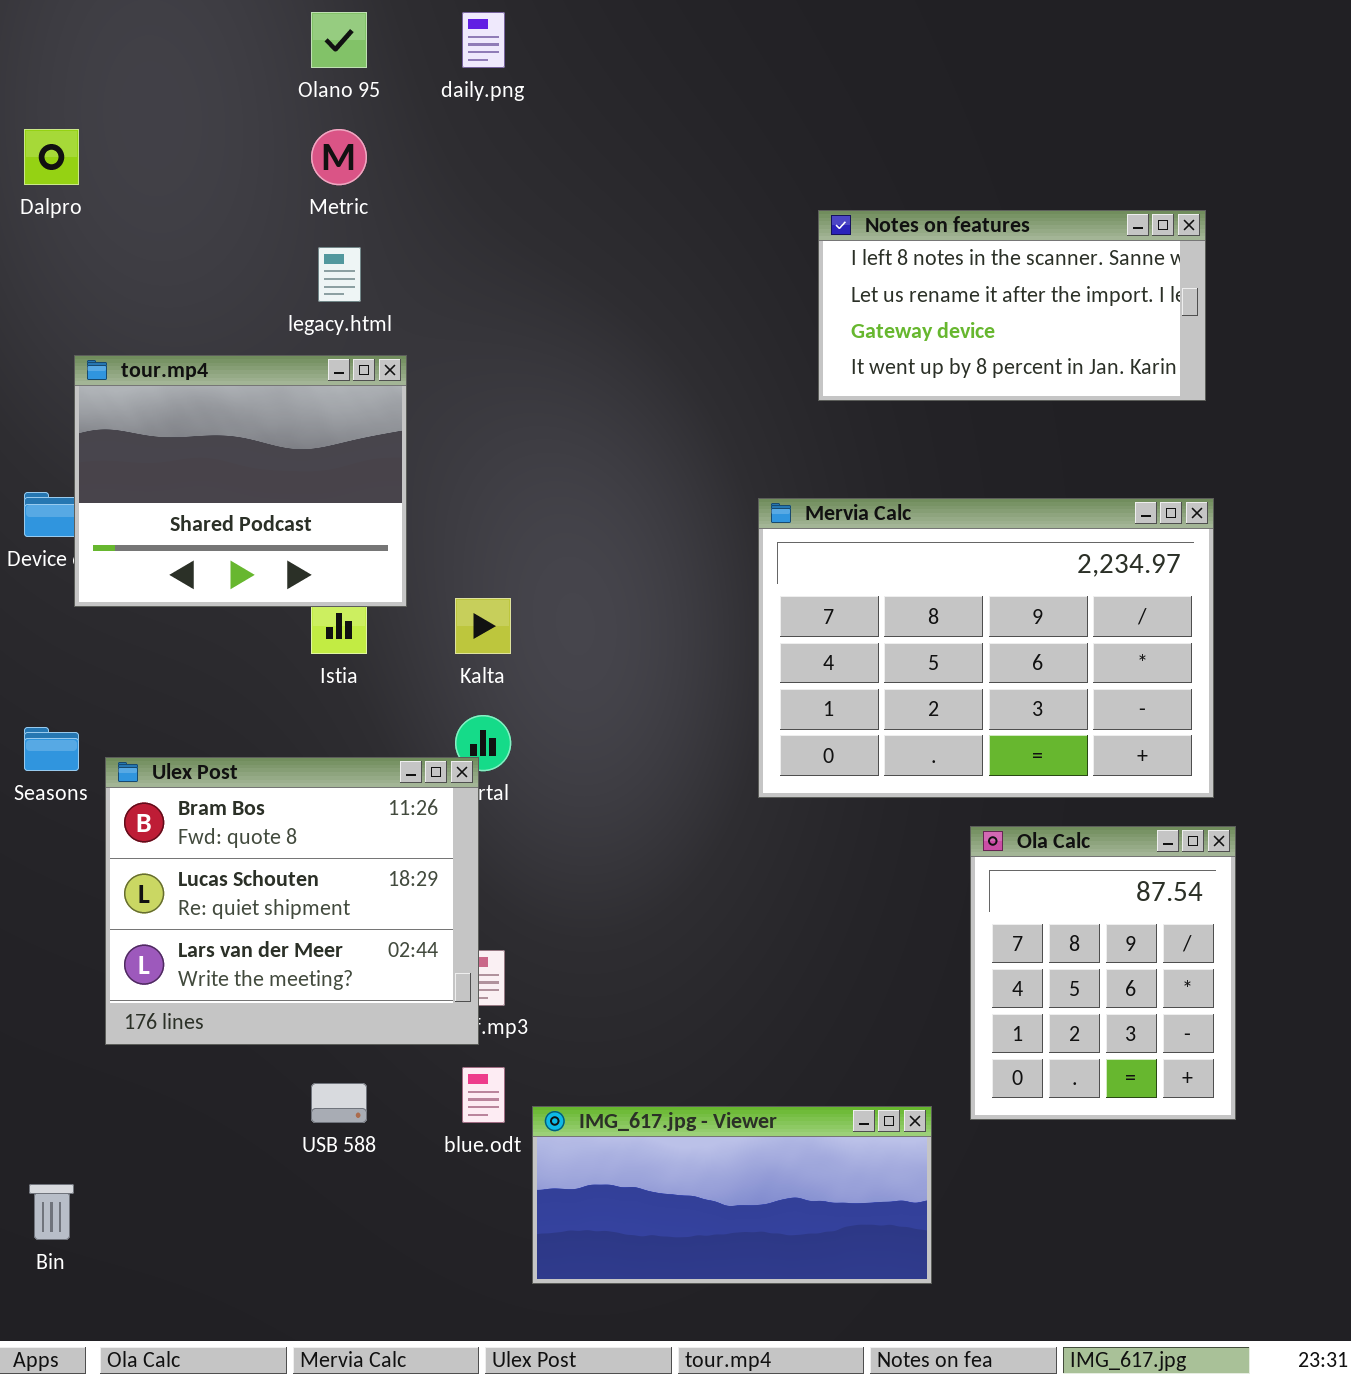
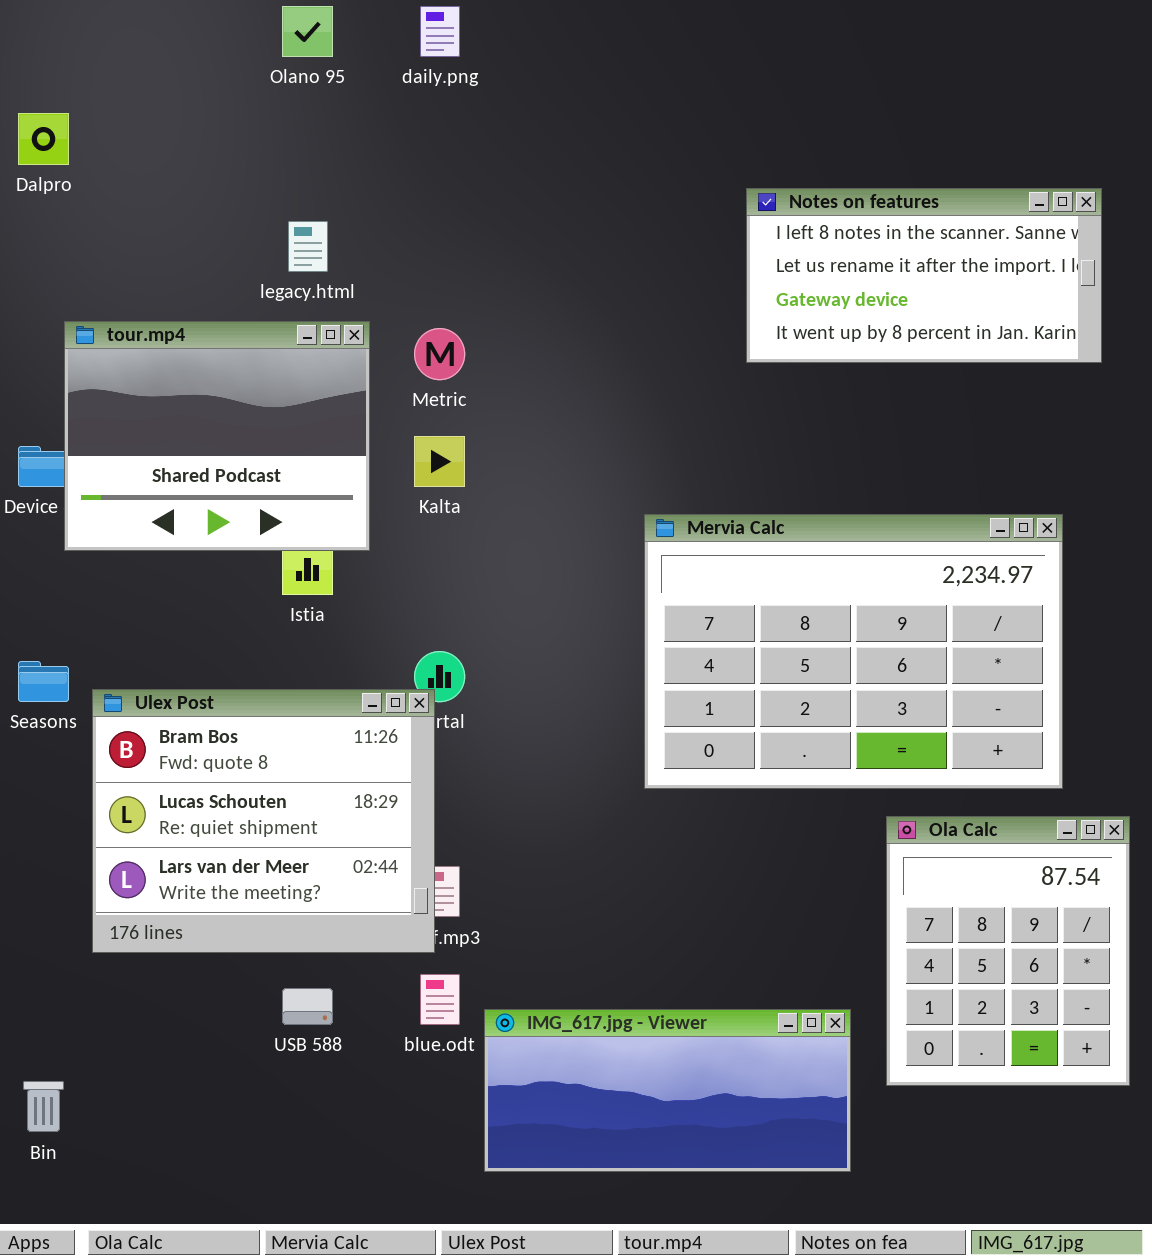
Metric: [311,129,367,185] -> [414,328,465,380], moved
Mervia Calc: [758,498,1214,798] -> [644,514,1063,789], moved
Kalta: [455,598,511,654] -> [414,436,465,487], moved
Ola Calc: [970,826,1236,1120] -> [886,816,1130,1086], moved

